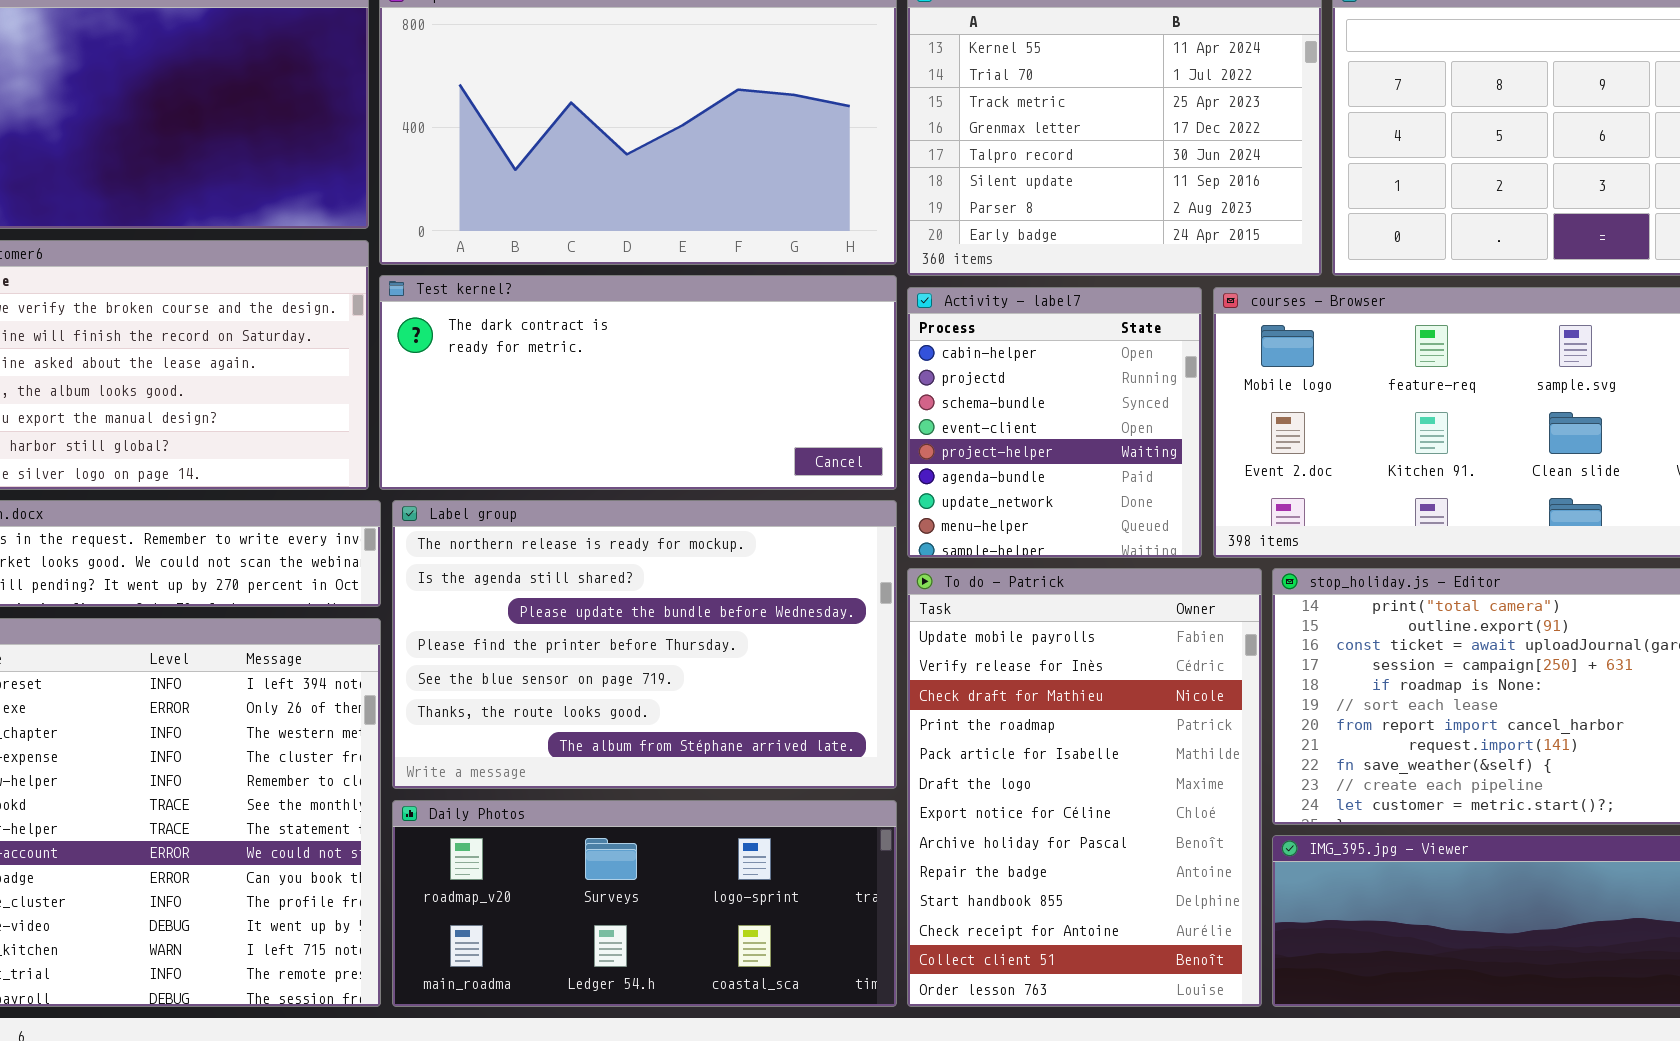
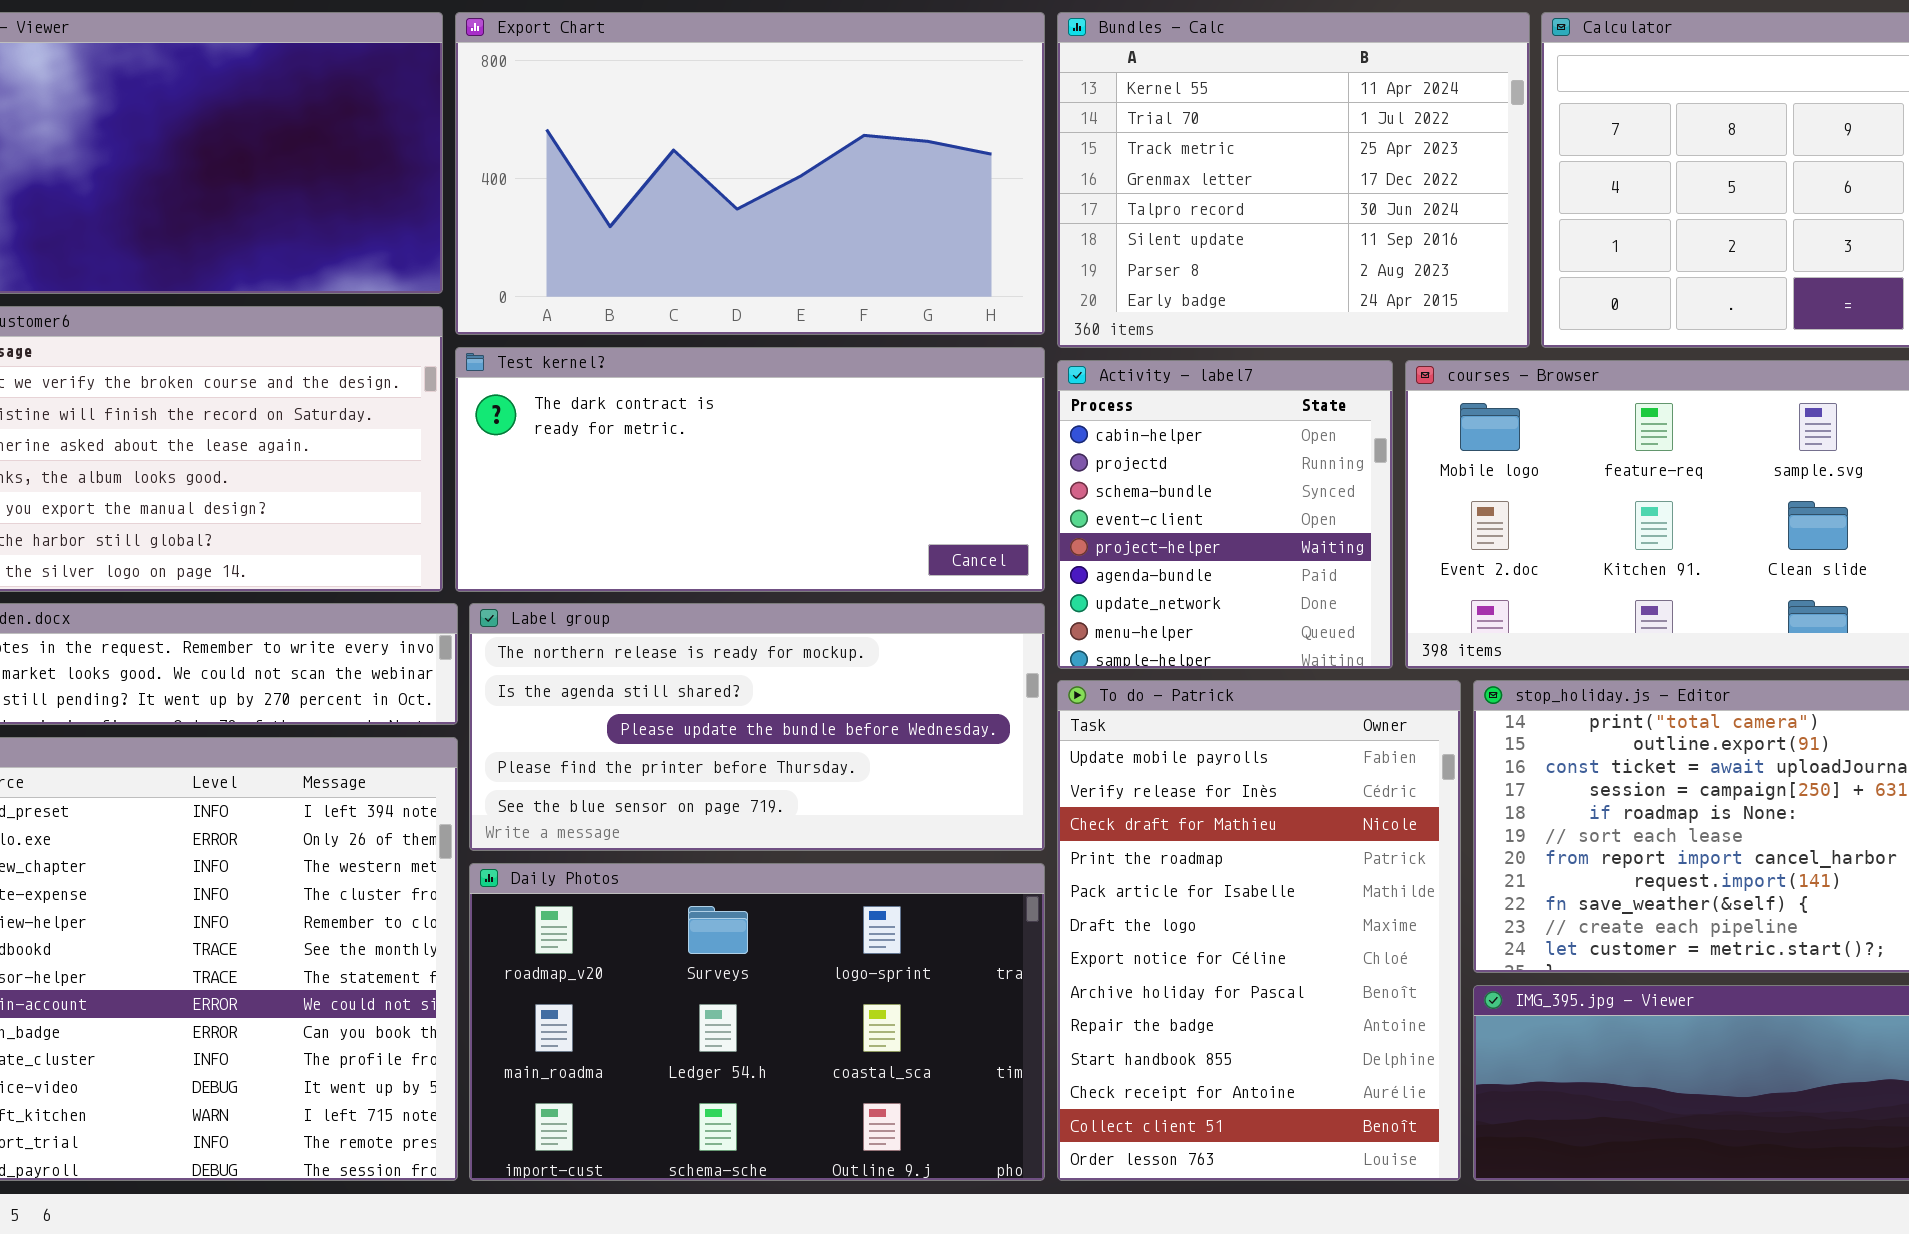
Label group: [392,500,897,789] -> [469,603,1045,851], resized
Daily Photos: [392,800,897,1007] -> [469,863,1045,1181], resized

